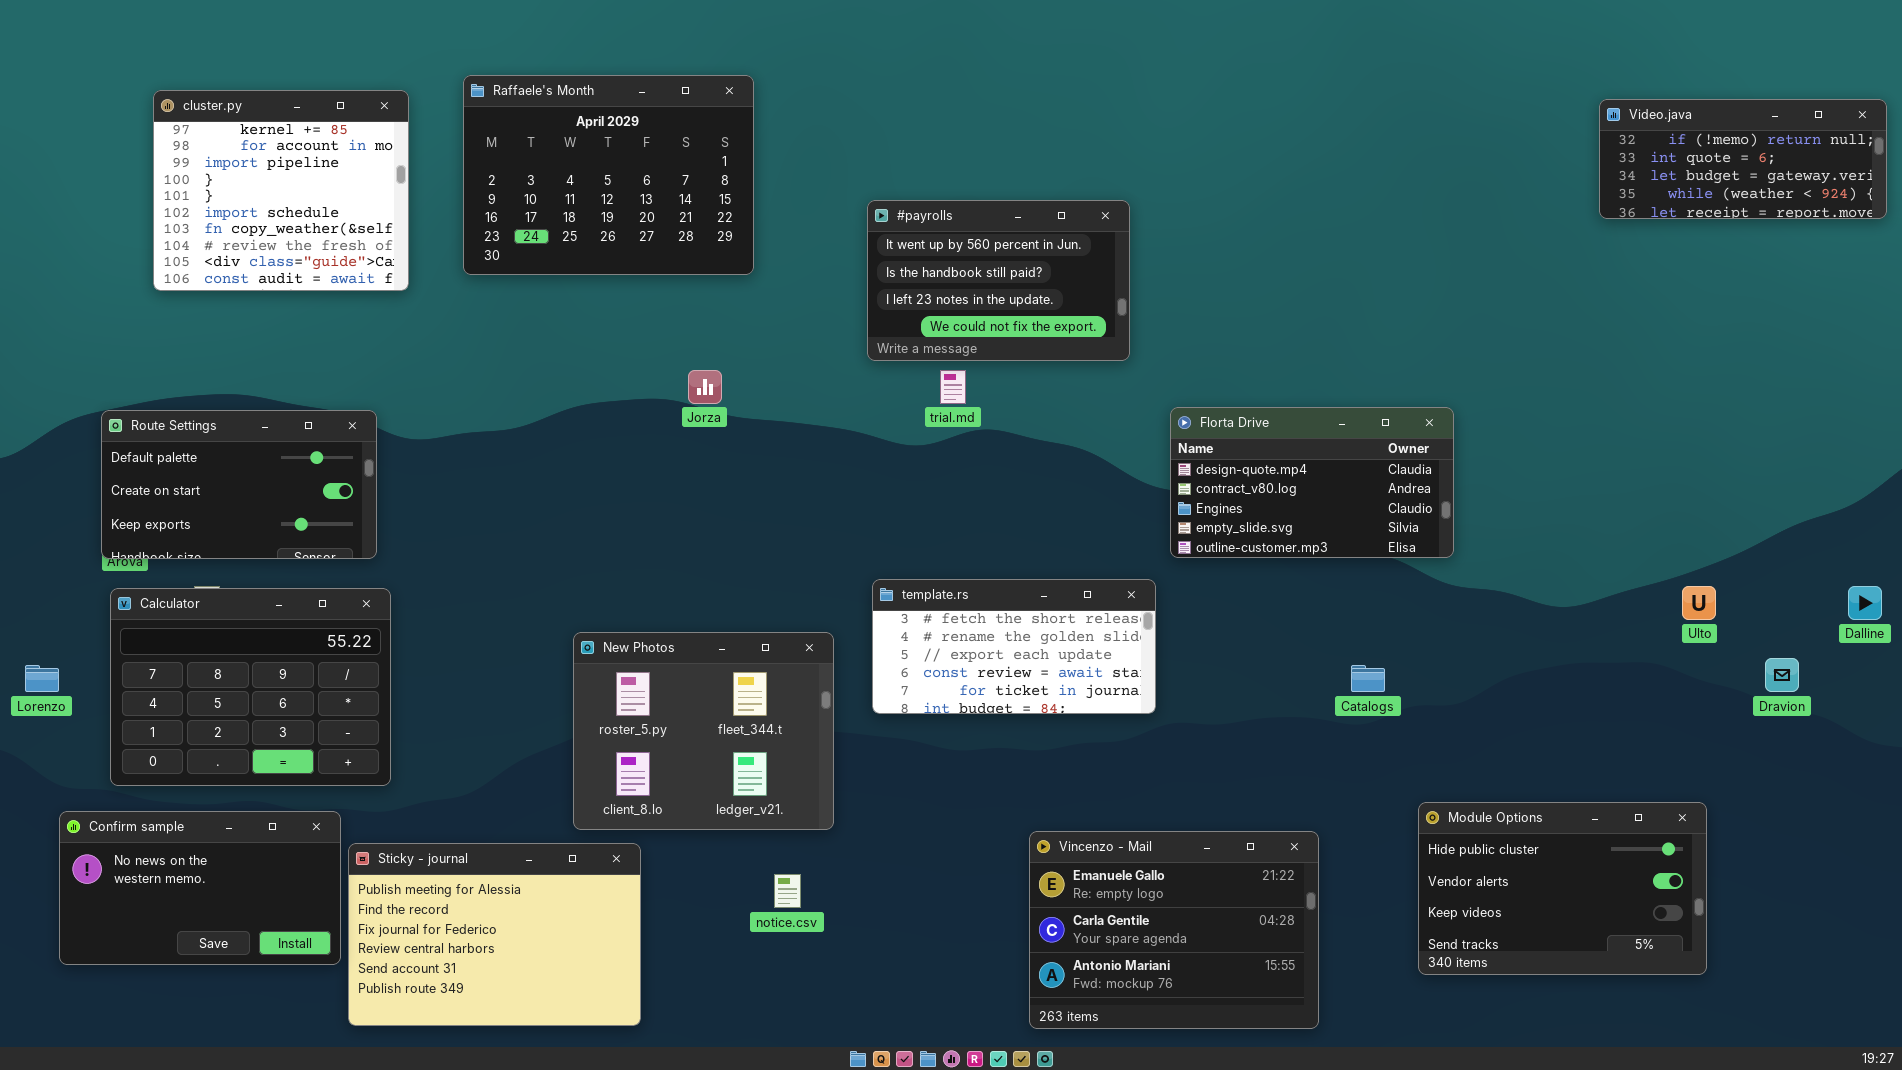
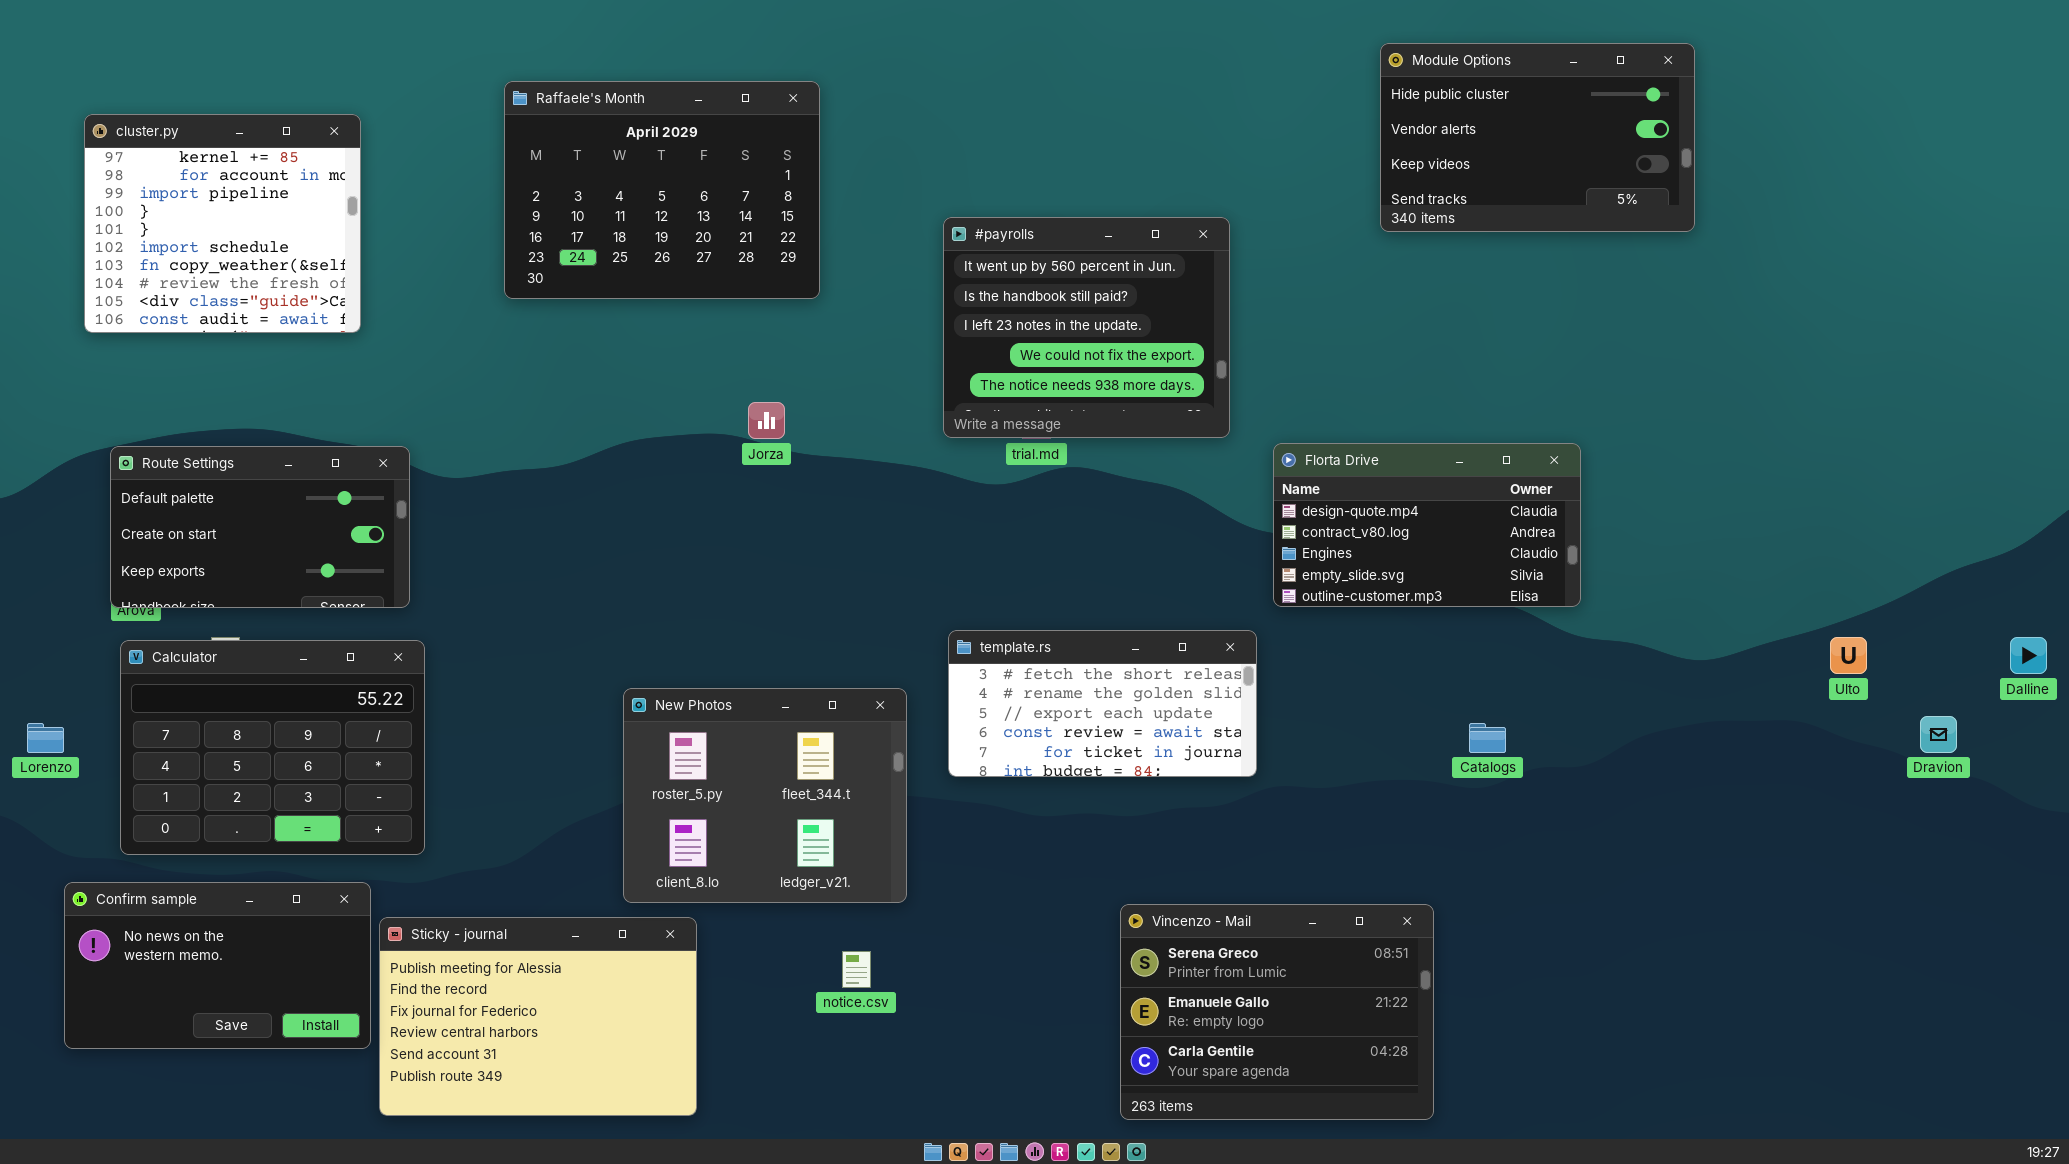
cluster.py: [153,90,409,291] -> [84,114,361,333], moved
Video.java: [1599,99,1887,219] -> none, closed
#payrolls: [867,200,1130,361] -> [943,217,1230,438], resized
Module Options: [1418,802,1707,975] -> [1380,43,1695,232], moved
Vincenzo - Mail: [1029,831,1319,1029] -> [1120,904,1434,1120], scrolled up 1 row

